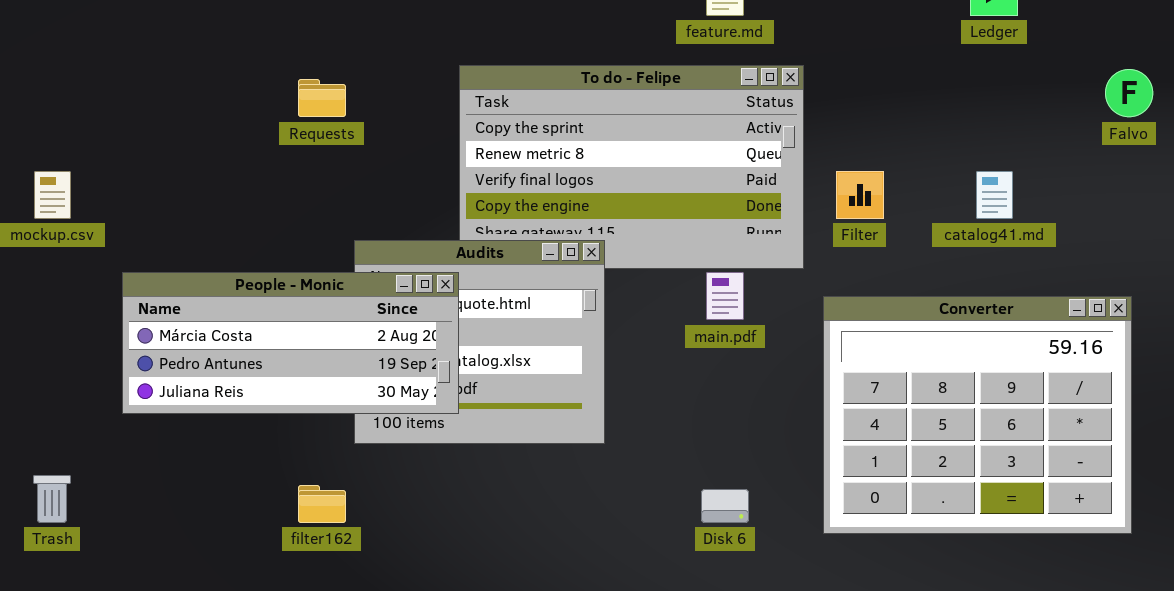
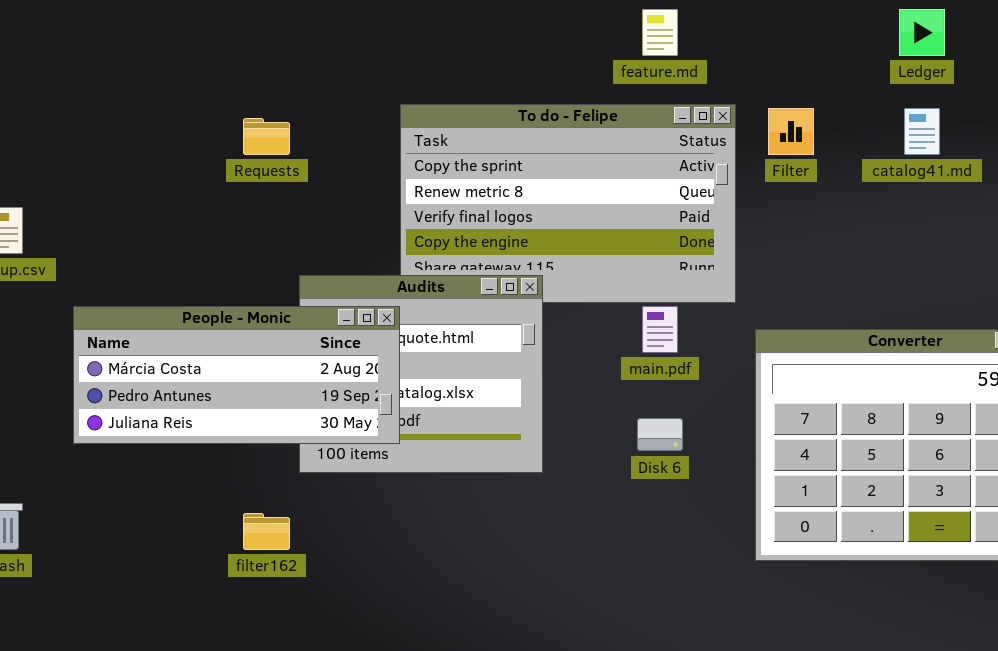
Filter: [836,171,884,219] -> [768,108,814,155], moved
catalog41.md: [976,171,1013,219] -> [904,108,940,155], moved
Disk 6: [701,489,749,523] -> [637,418,683,451], moved

